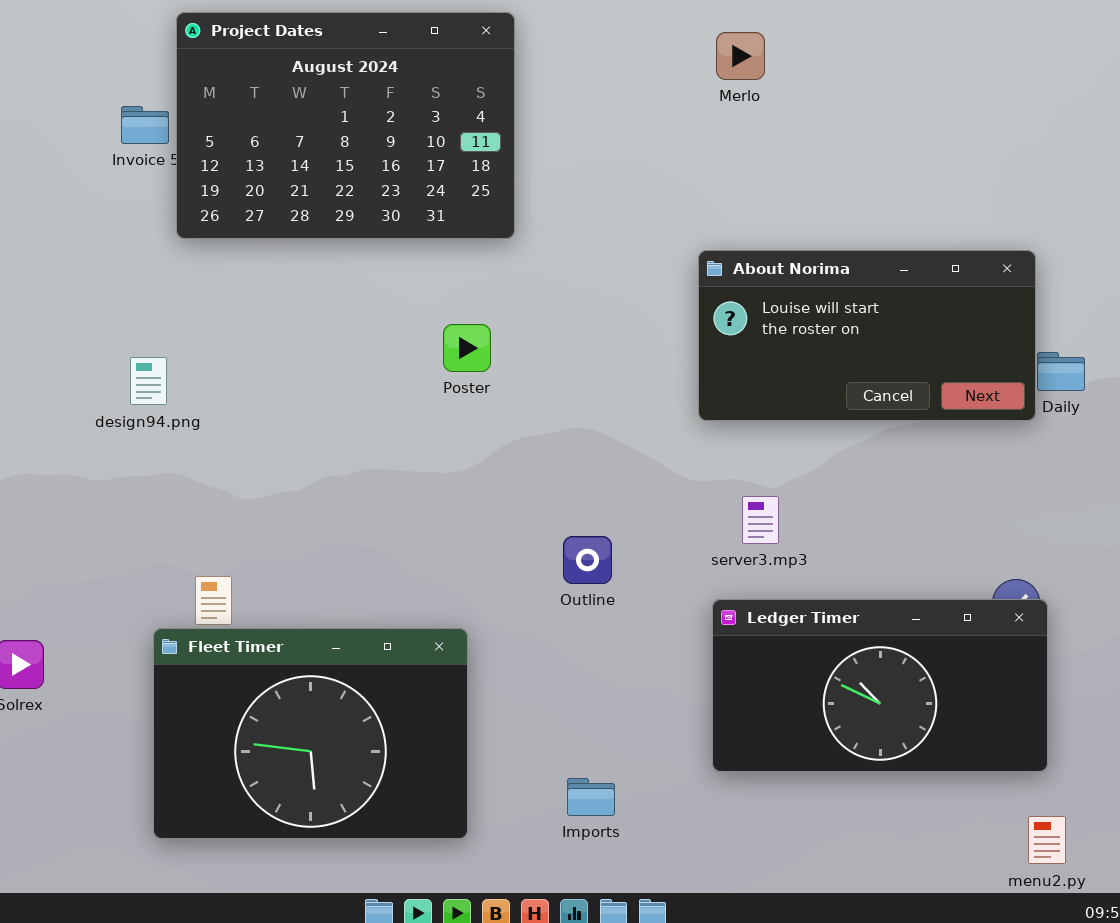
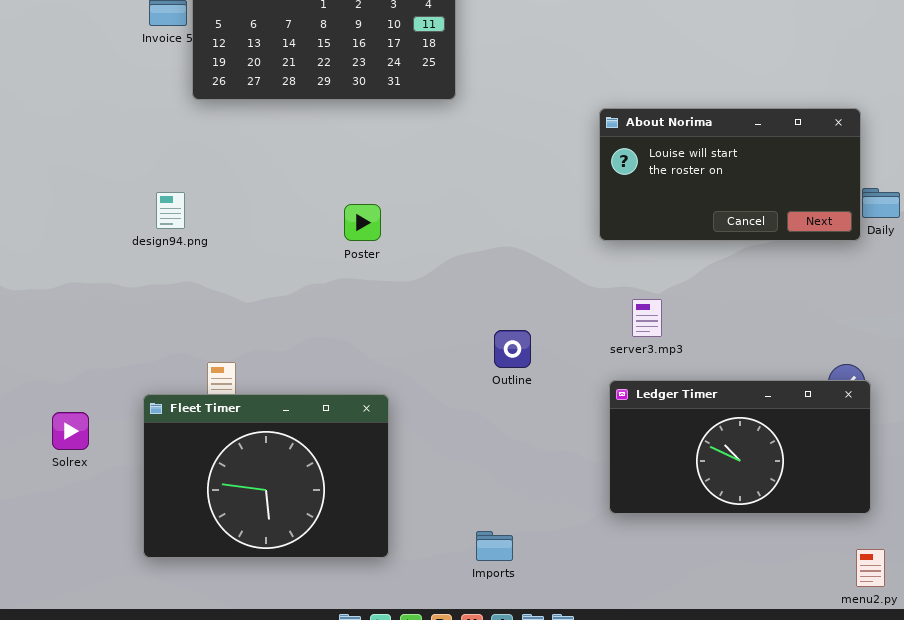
Poster: [443,324,491,372] -> [344,204,381,241], moved
Fleet Timer: [153,628,468,839] -> [143,394,389,558], moved
Imports: [567,778,615,816] -> [476,531,513,561], moved

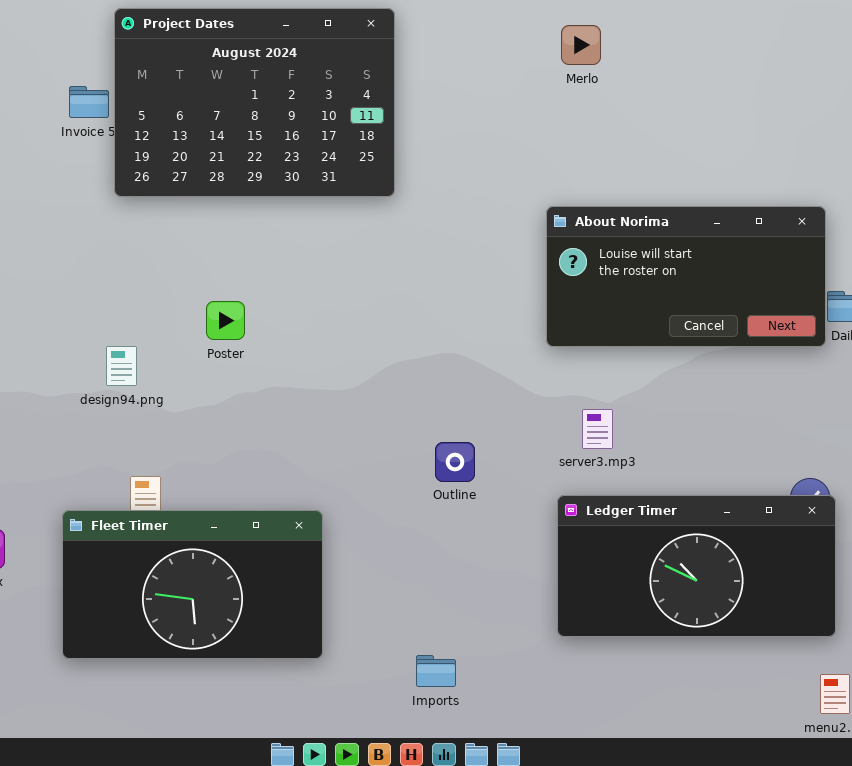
design94.png: [156,192,185,229] -> [106,346,137,386], moved
Poster: [344,204,381,241] -> [206,301,245,340], moved
Fleet Timer: [143,394,389,558] -> [62,510,323,659], resized

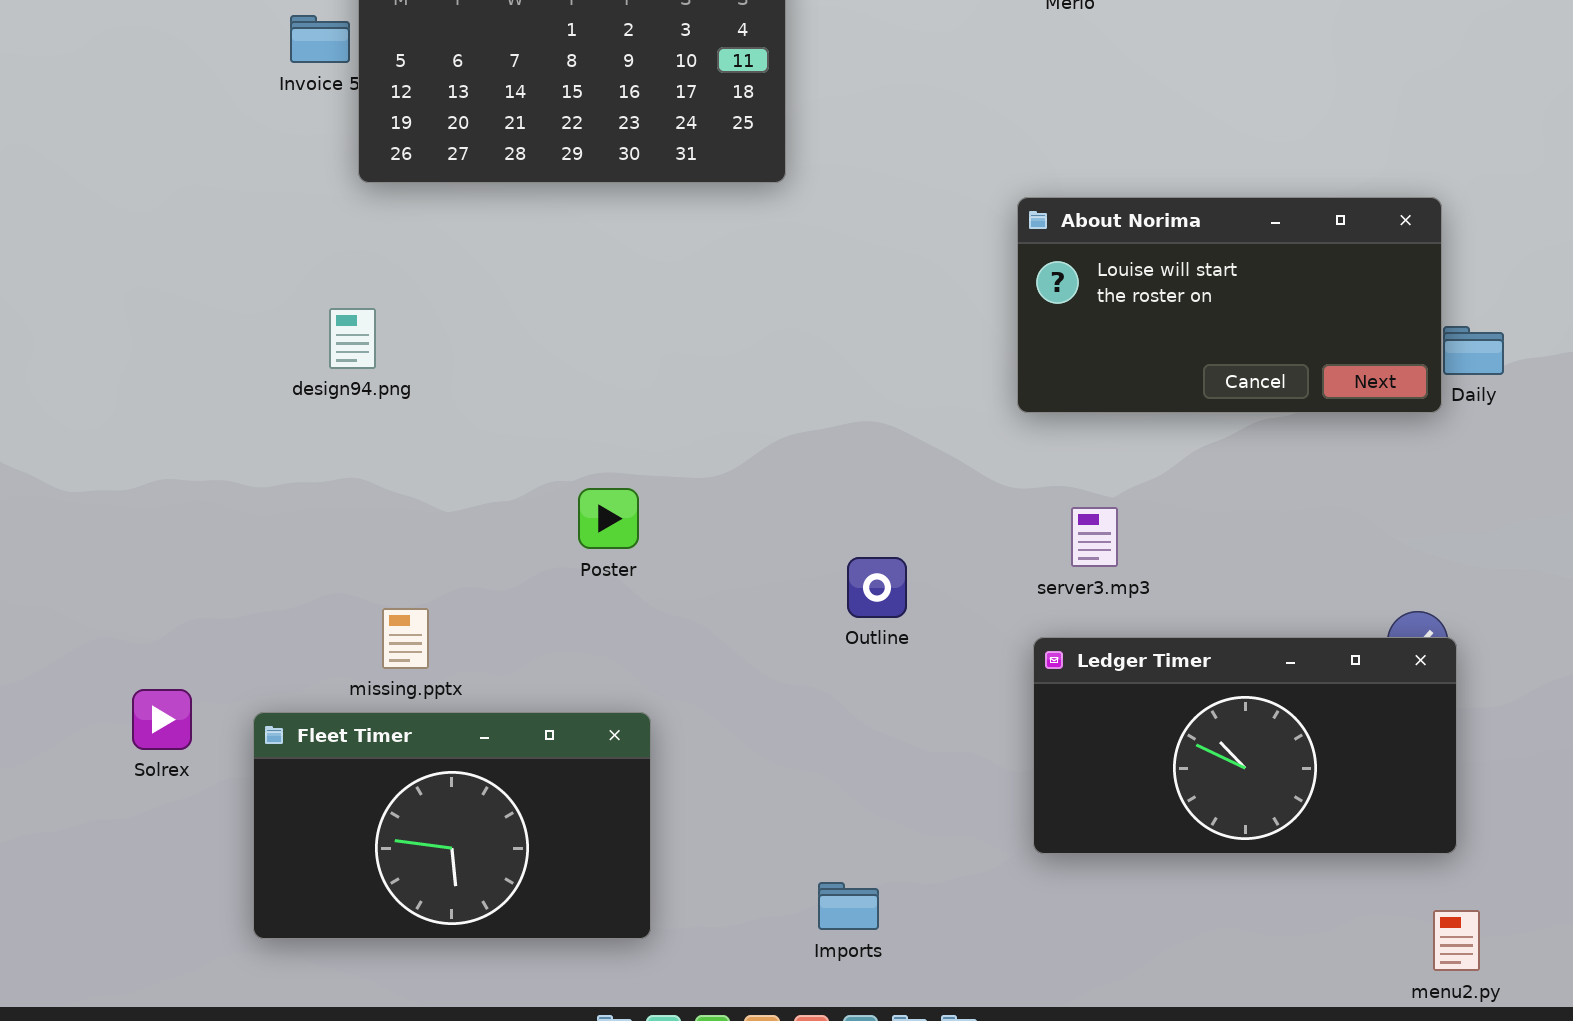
Poster: [206,301,245,340] -> [578,488,639,549], moved
design94.png: [106,346,137,386] -> [329,308,376,369], moved
Fleet Timer: [62,510,323,659] -> [253,712,651,939], moved

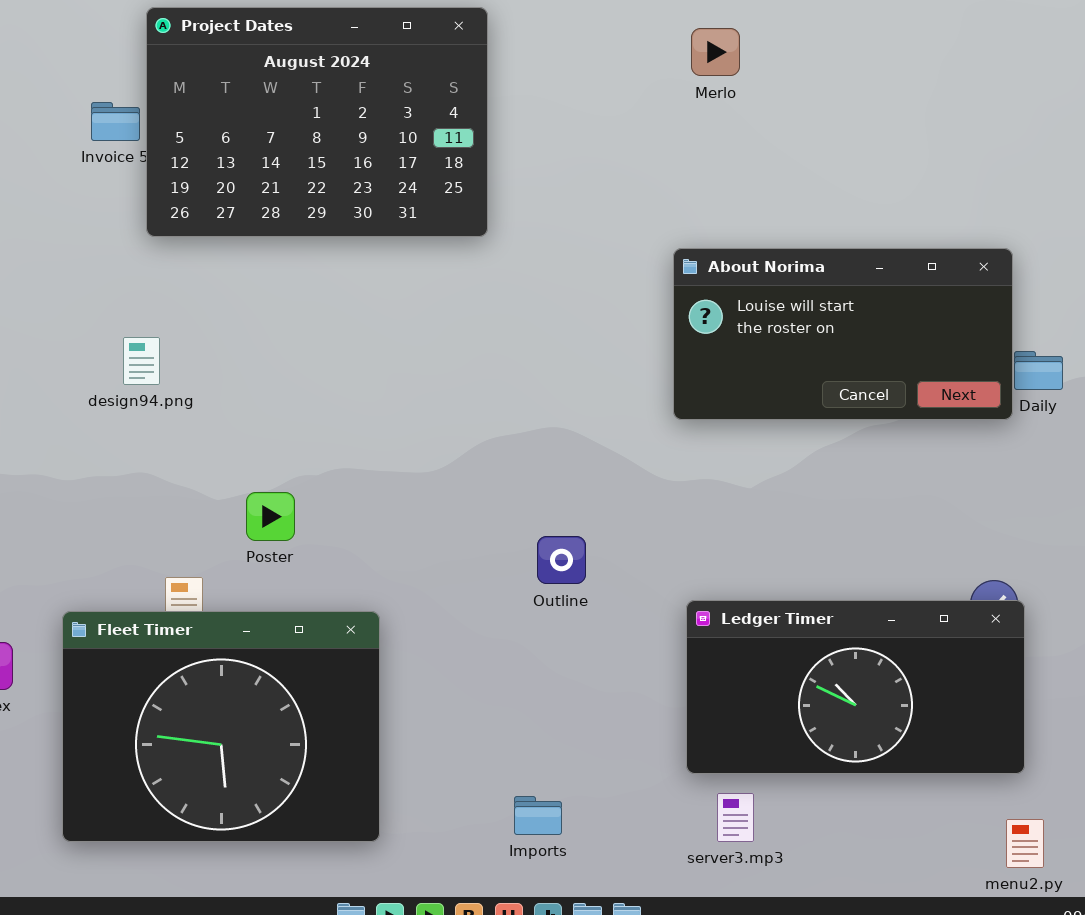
Poster: [578,488,639,549] -> [246,492,295,541], moved
server3.mp3: [1071,507,1118,567] -> [717,793,754,842], moved
Fleet Timer: [253,712,651,939] -> [62,611,380,842], resized

